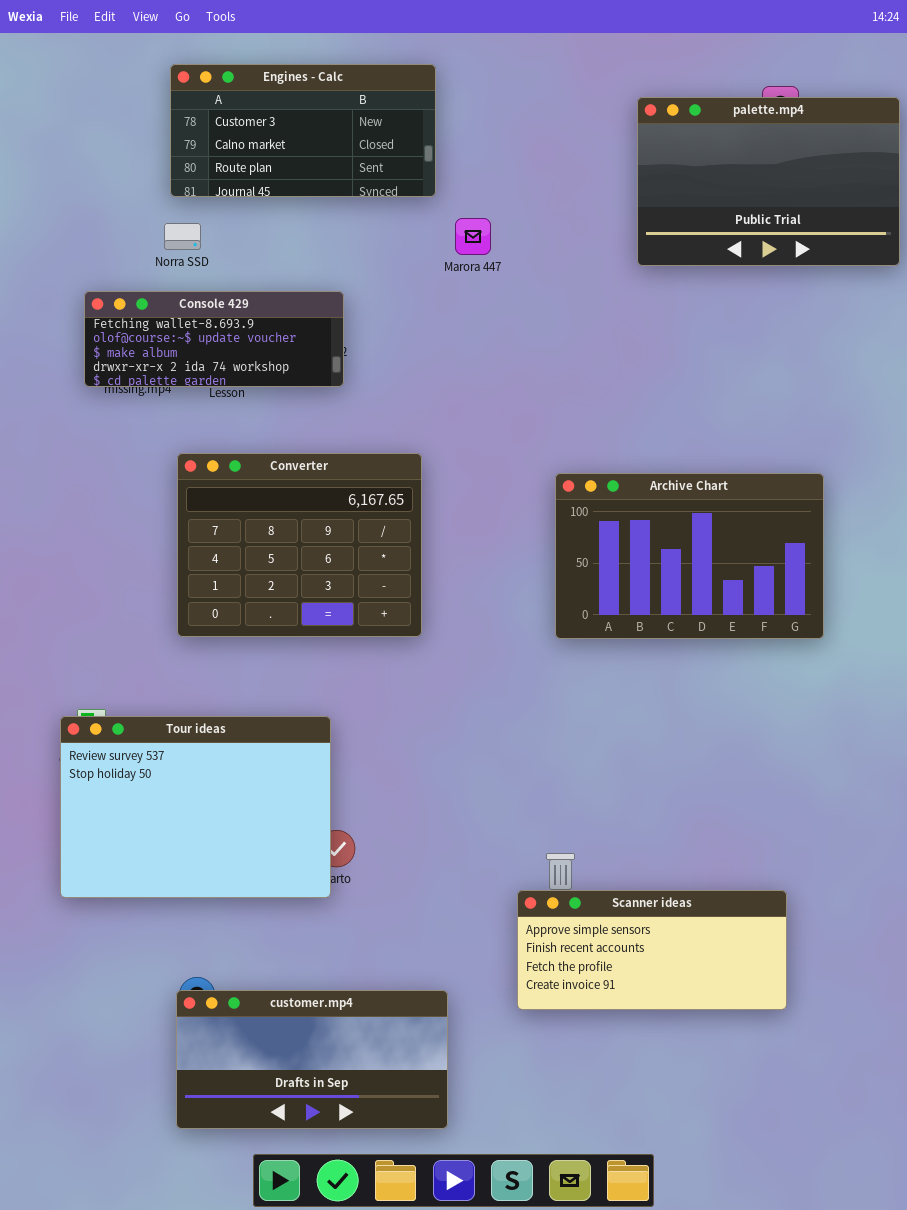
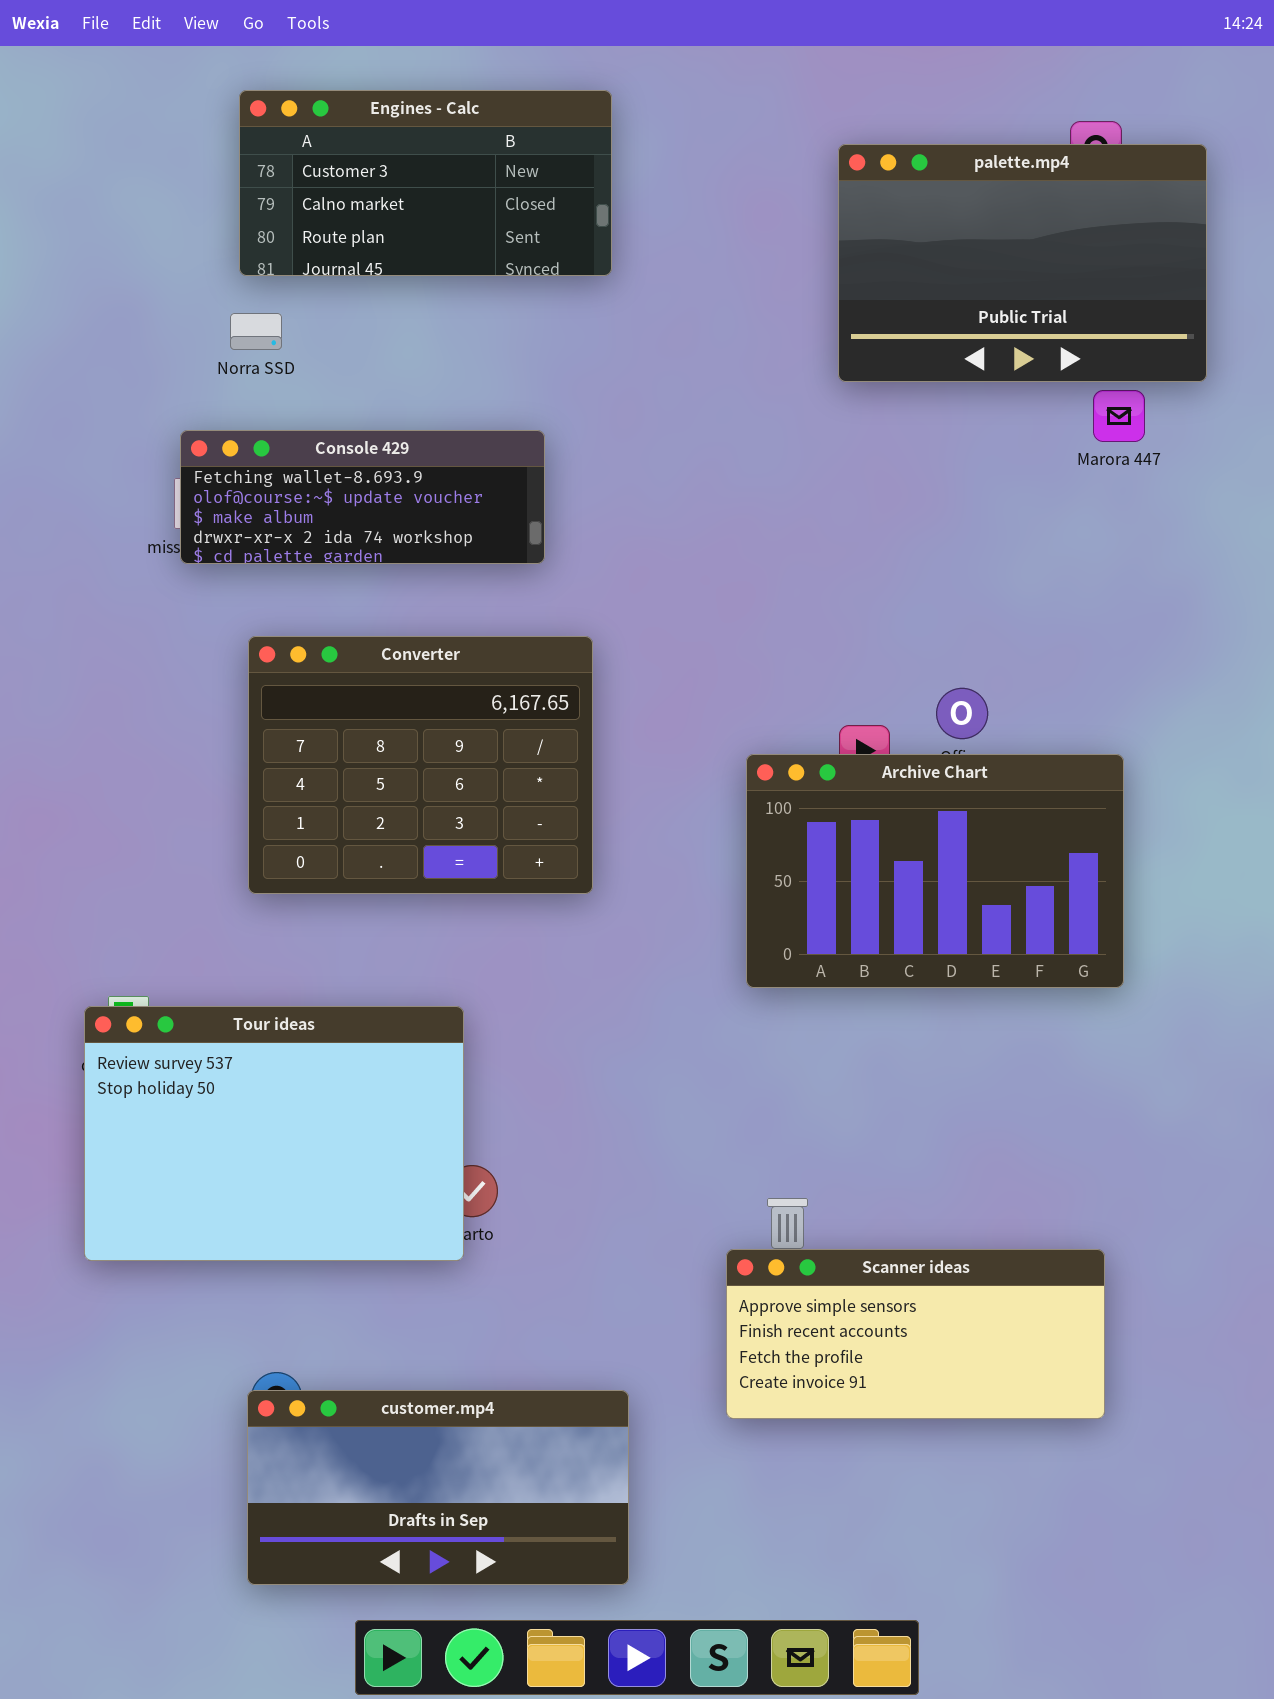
palette.mp4: [637,97,900,266] -> [838,144,1207,382], moved
Marora 447: [455,218,491,255] -> [1093,390,1145,442], moved
Console 429: [84,291,344,387] -> [180,430,545,564], moved
Archive Chart: [555,473,824,639] -> [746,754,1124,988], moved

